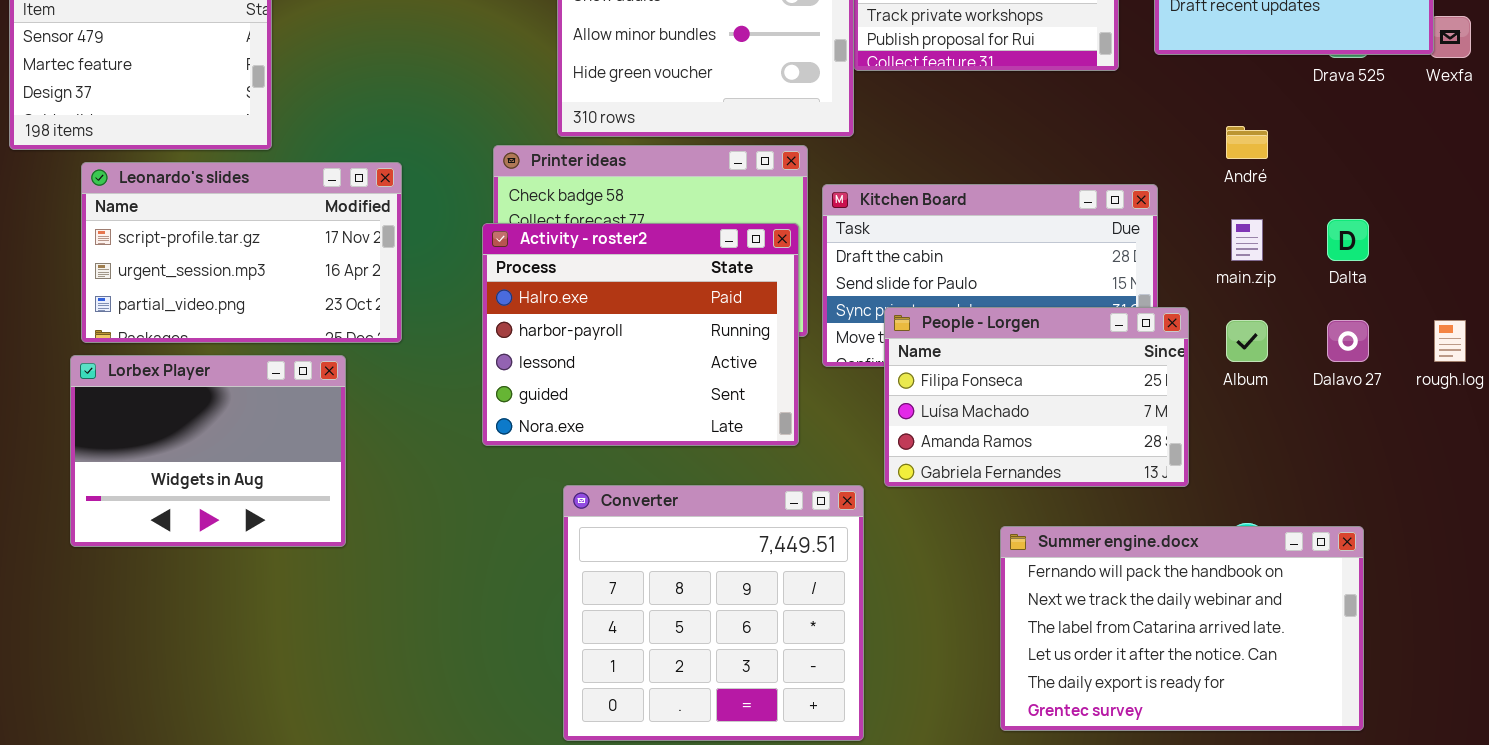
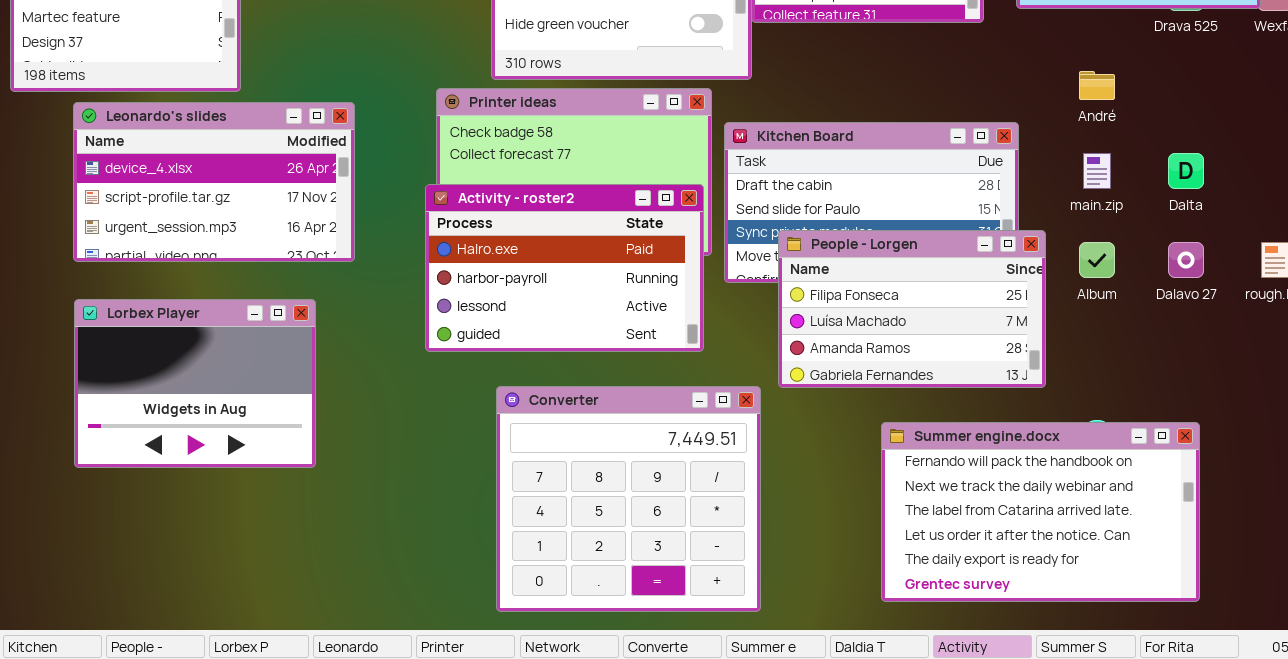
Leonardo's slides: [81,162,402,343] -> [73,102,355,262], scrolled up 1 row
Activity - roster2: [482,223,799,446] -> [425,184,704,352], resized
Lorbex Player: [70,355,346,547] -> [74,299,316,468], moved

